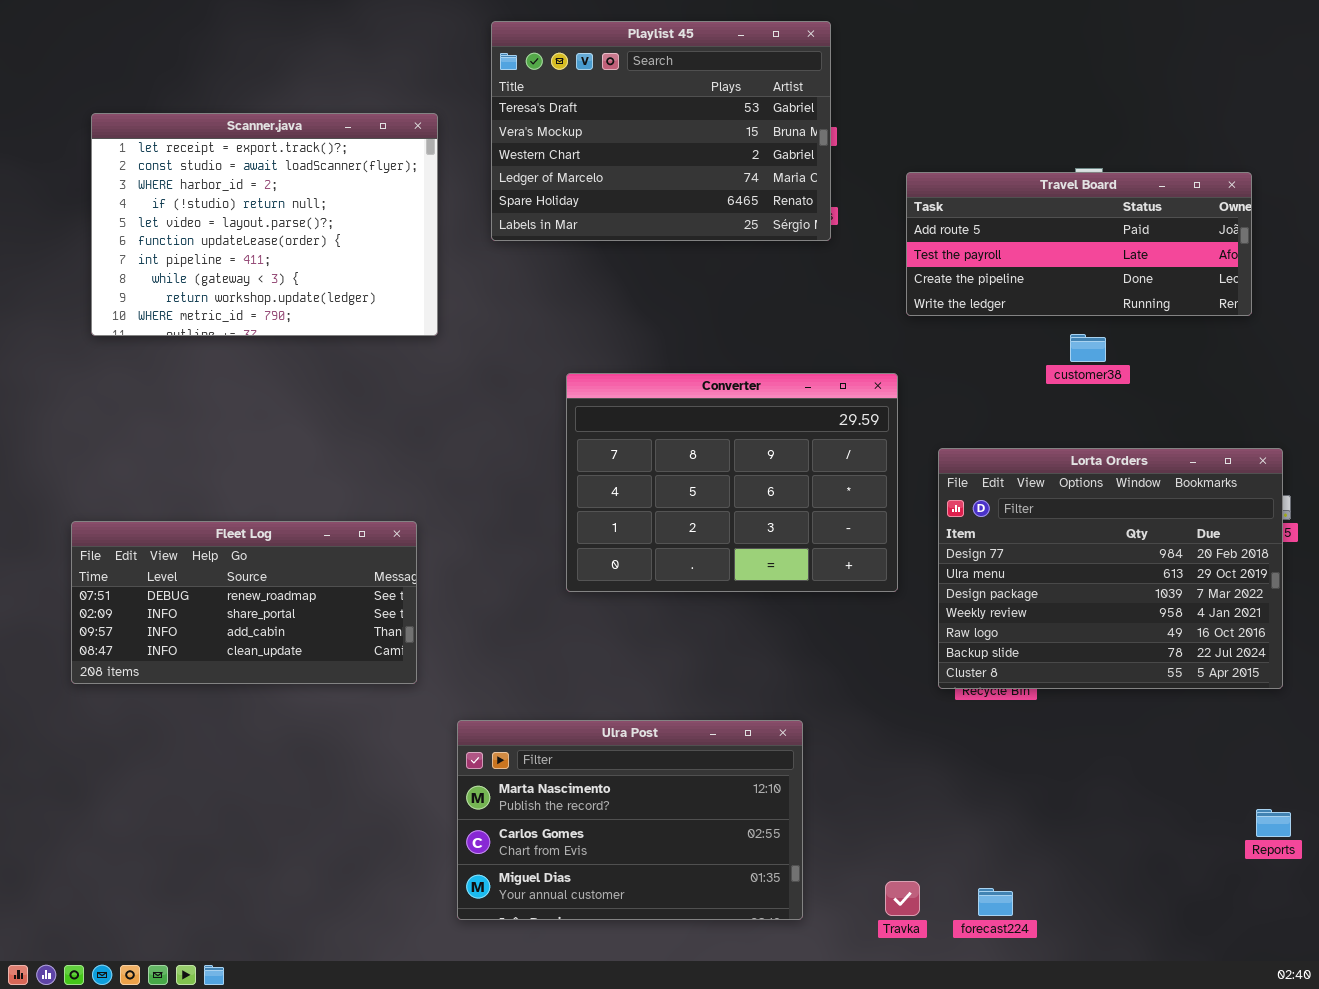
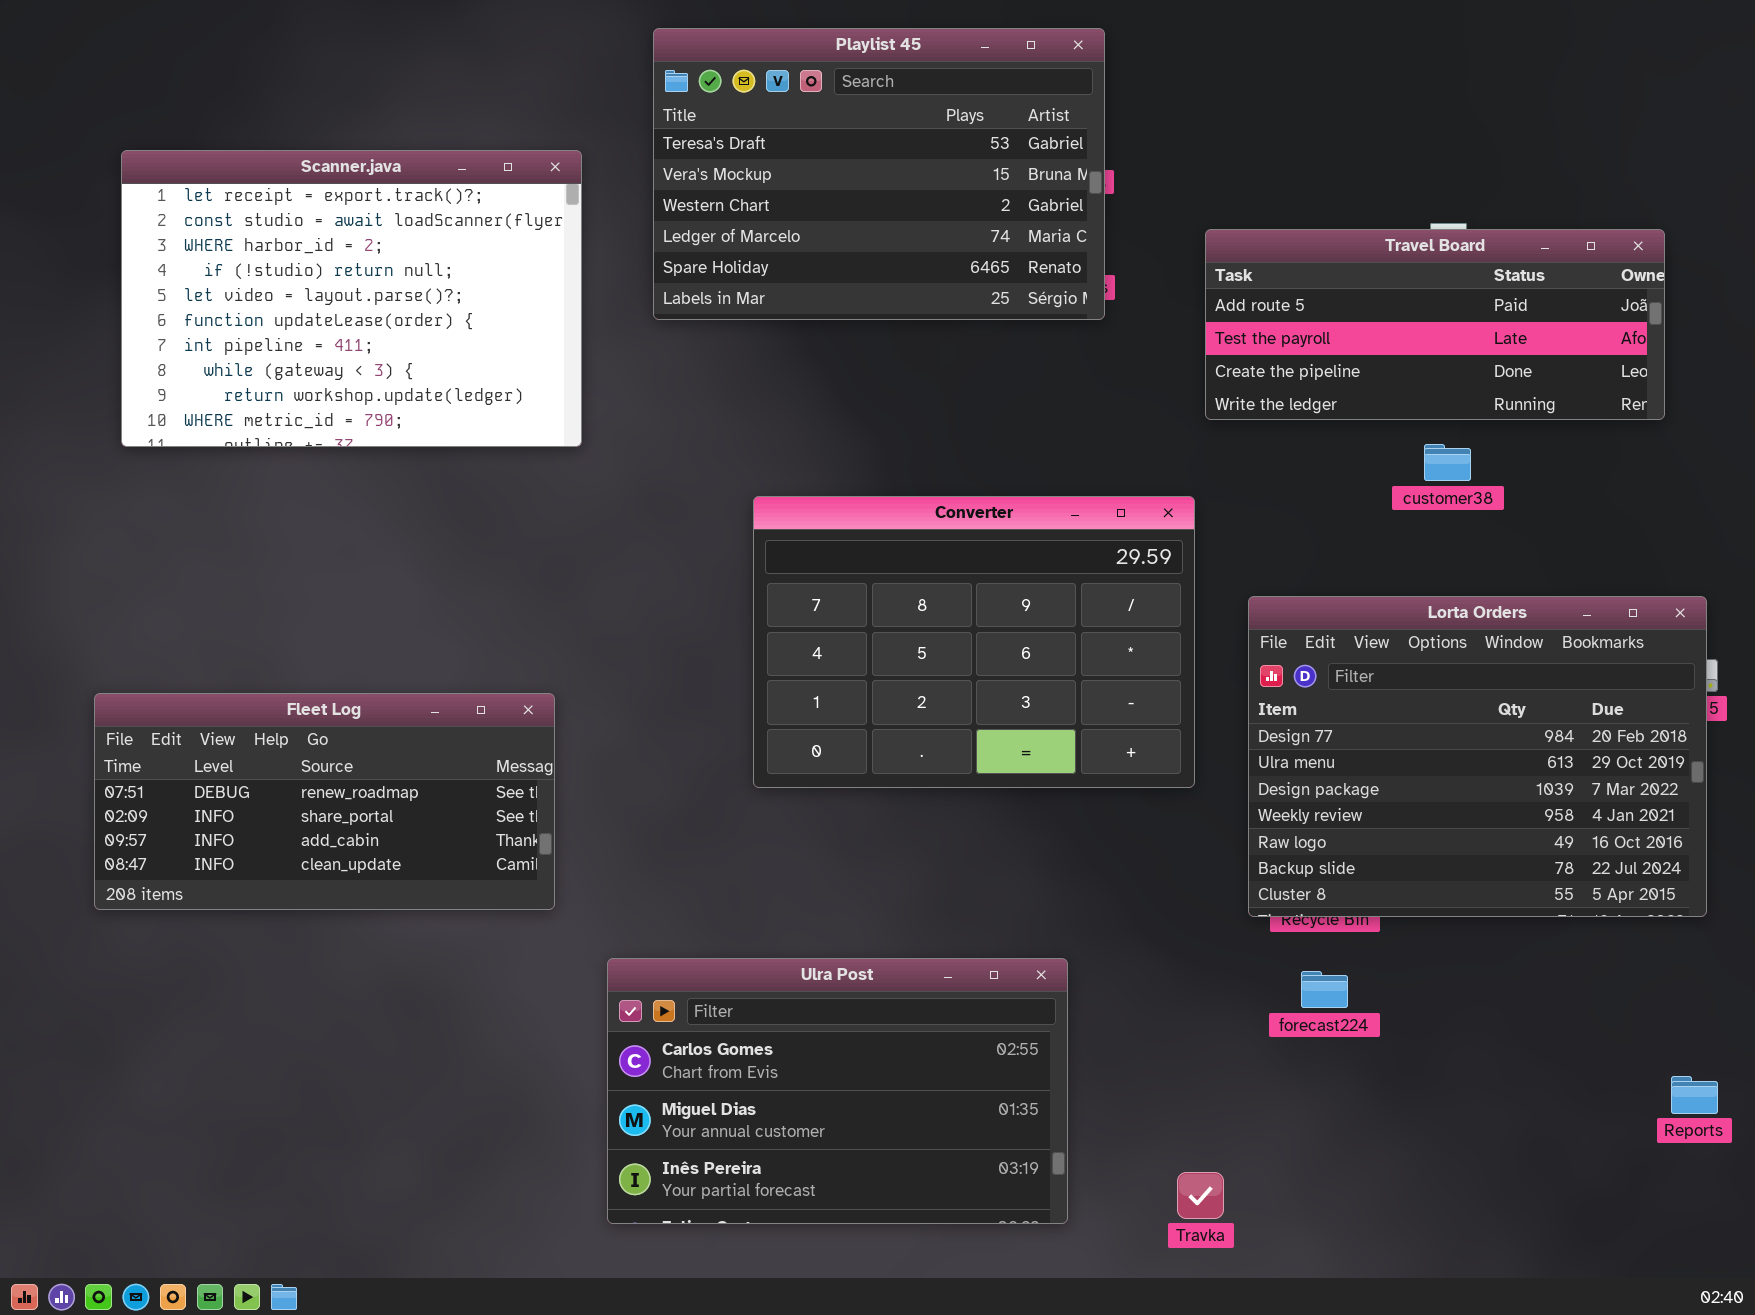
Ulra Post: [457,720,803,920] -> [607,958,1068,1224], scrolled down 1 row
forecast224: [978,888,1013,916] -> [1301,971,1348,1008], moved

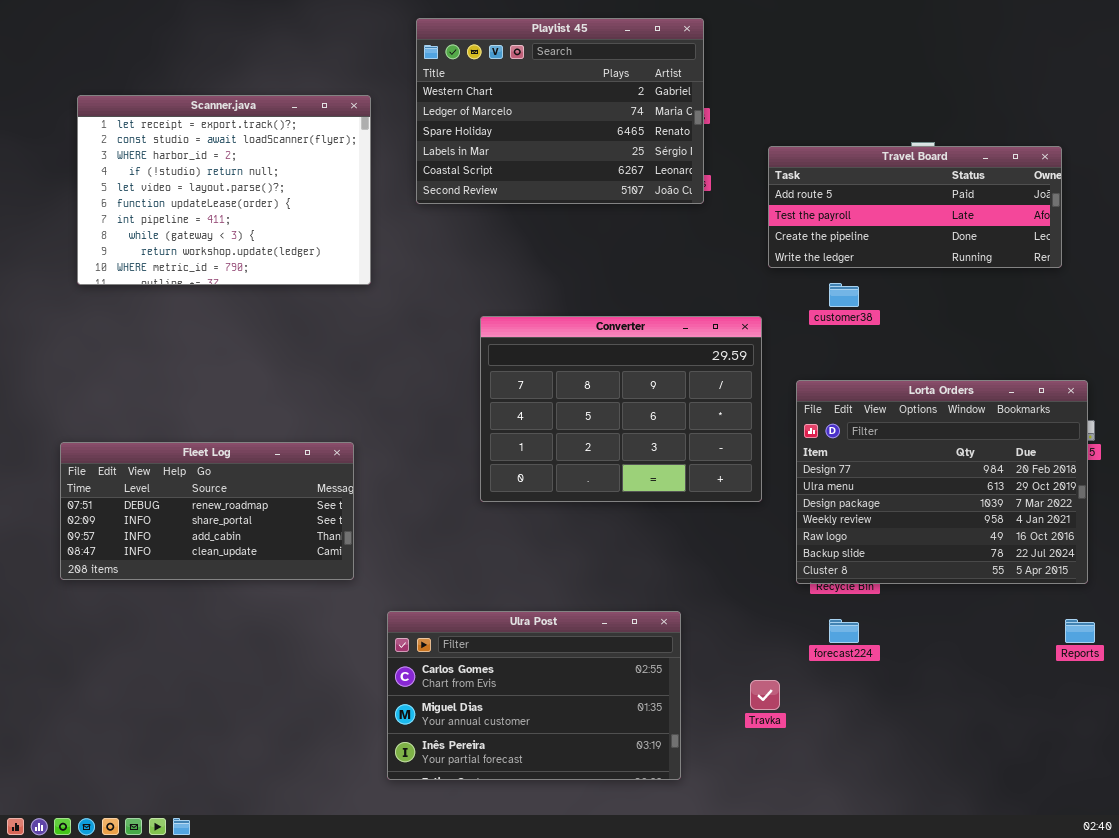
Playlist 45: [653,28,1105,320] -> [416,18,704,204], scrolled down 2 rows
customer38: [1424,444,1471,481] -> [829,283,859,307], moved
Reports: [1671,1076,1718,1114] -> [1065,619,1095,643], moved
Travka: [1177,1172,1224,1219] -> [750,680,780,710], moved

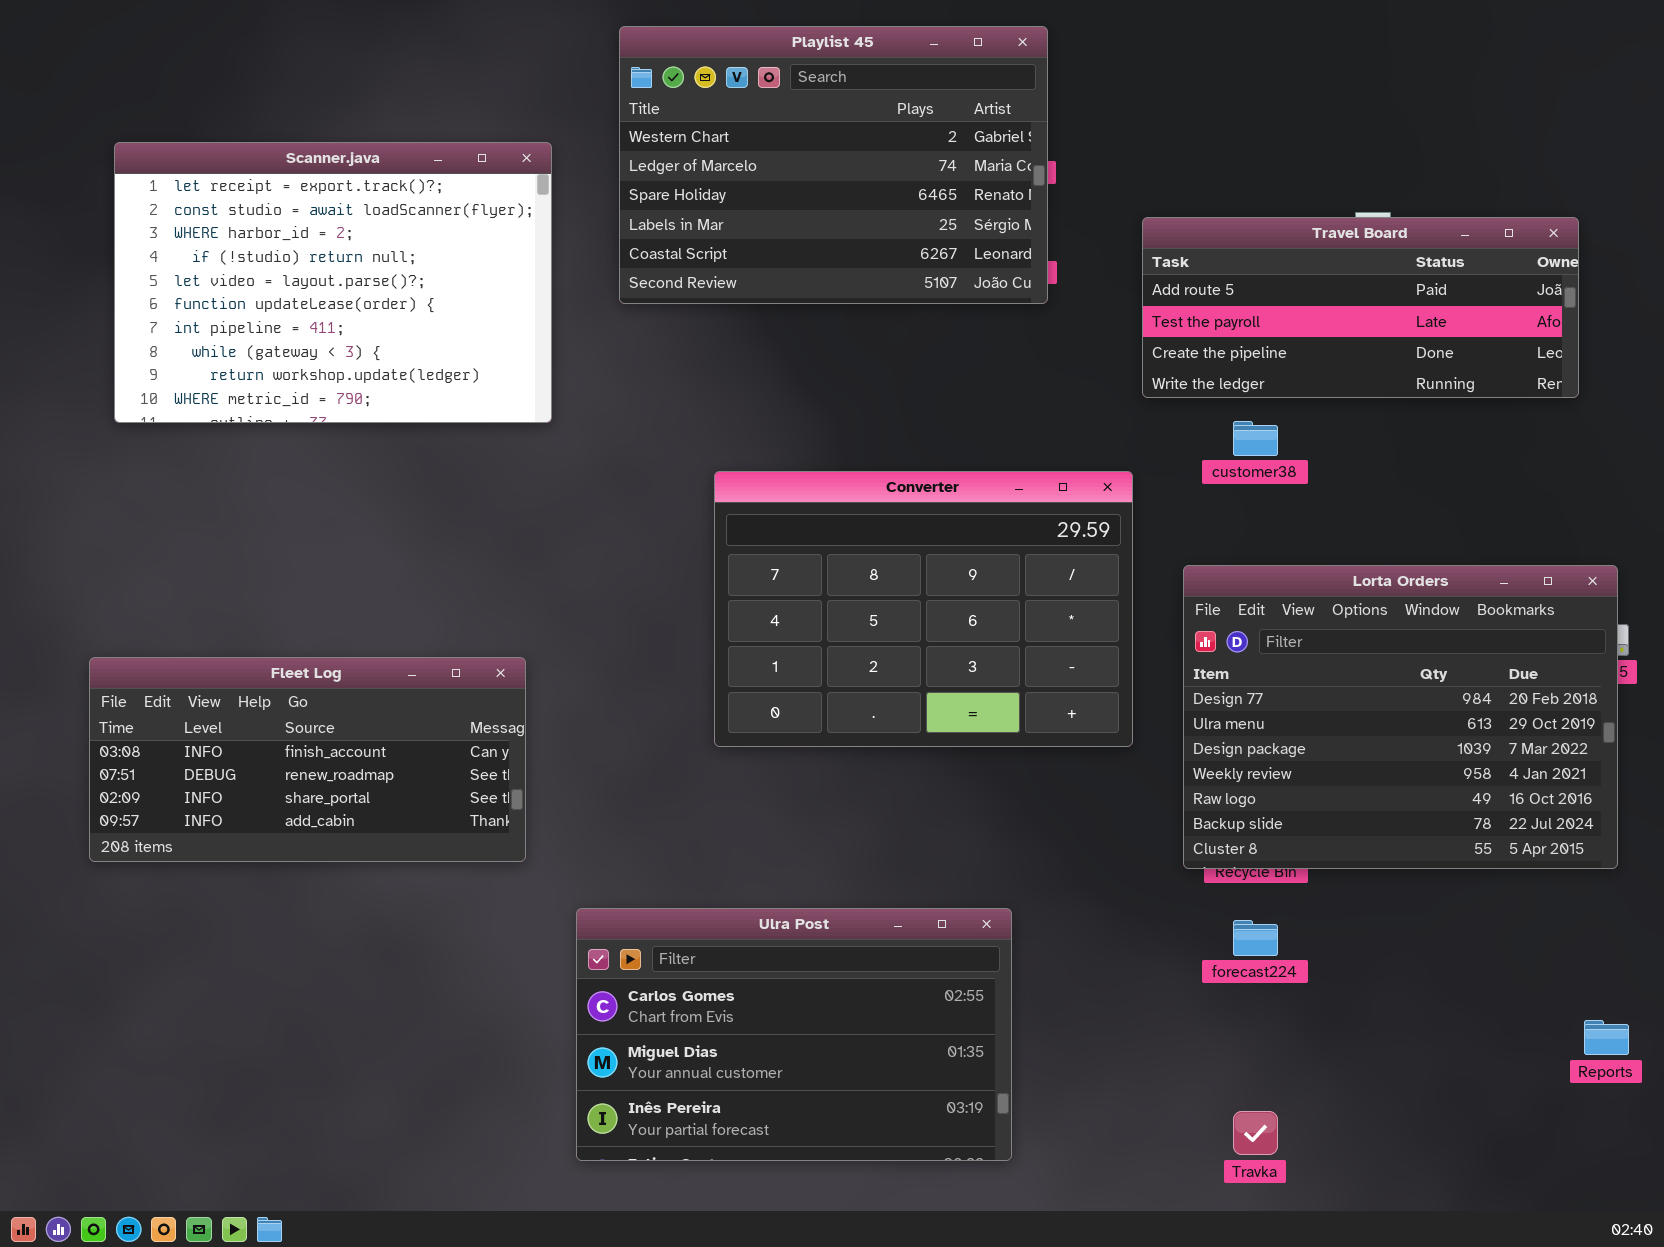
Fleet Log: [60,442,354,580] -> [89,657,526,862], scrolled up 1 row
Reports: [1065,619,1095,643] -> [1584,1020,1629,1055], moved
Travka: [750,680,780,710] -> [1233,1111,1278,1155], moved

